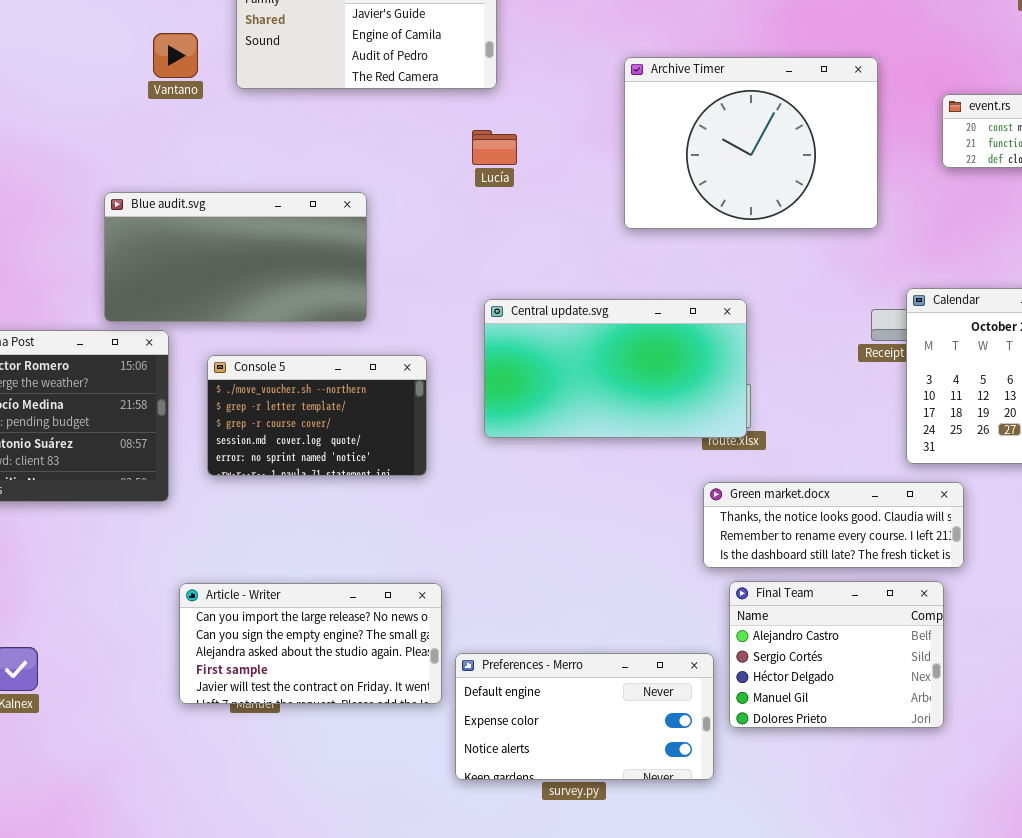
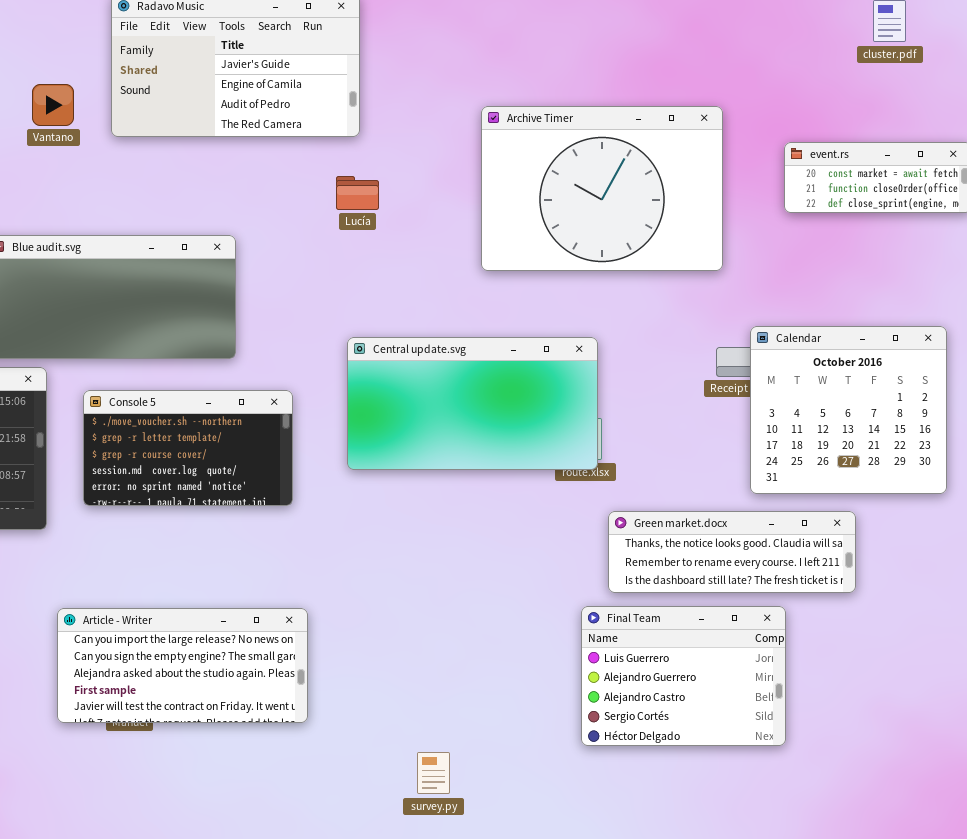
Green market.docx: [703,482,964,568] -> [608,511,856,593], moved
Final Team: [729,581,944,728] -> [581,606,786,746], scrolled up 2 rows
Preferences - Merro: [455,653,714,780] -> none, closed

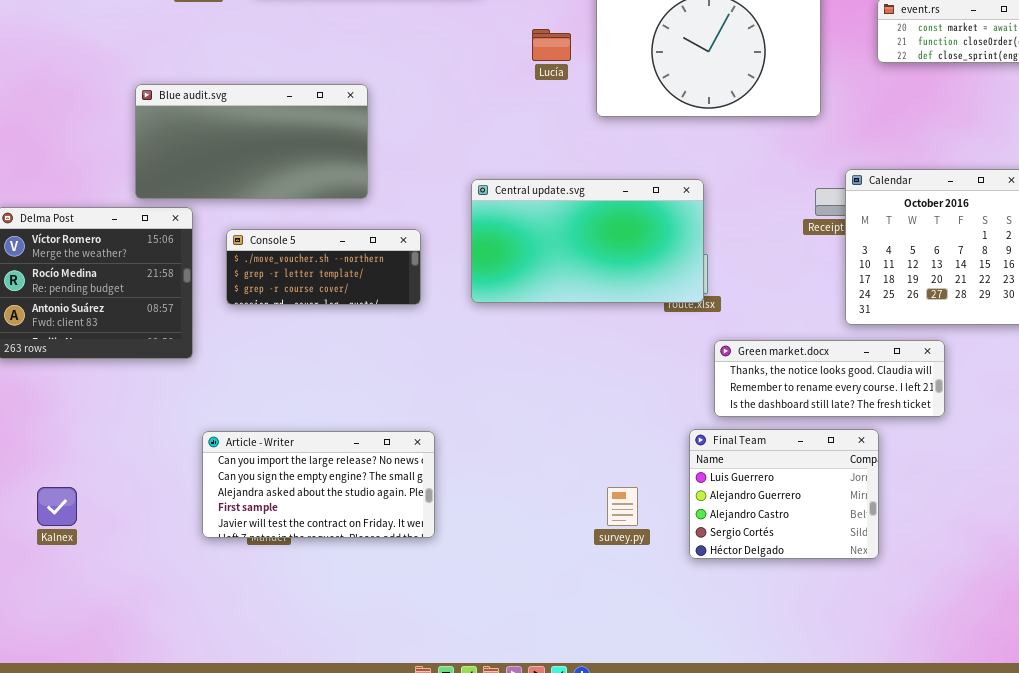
Lucía: [336,176,379,210] -> [532,29,571,61], moved
Console 5: [83,390,293,506] -> [226,229,421,305], resized
survey.py: [417,752,450,794] -> [607,487,638,526], moved

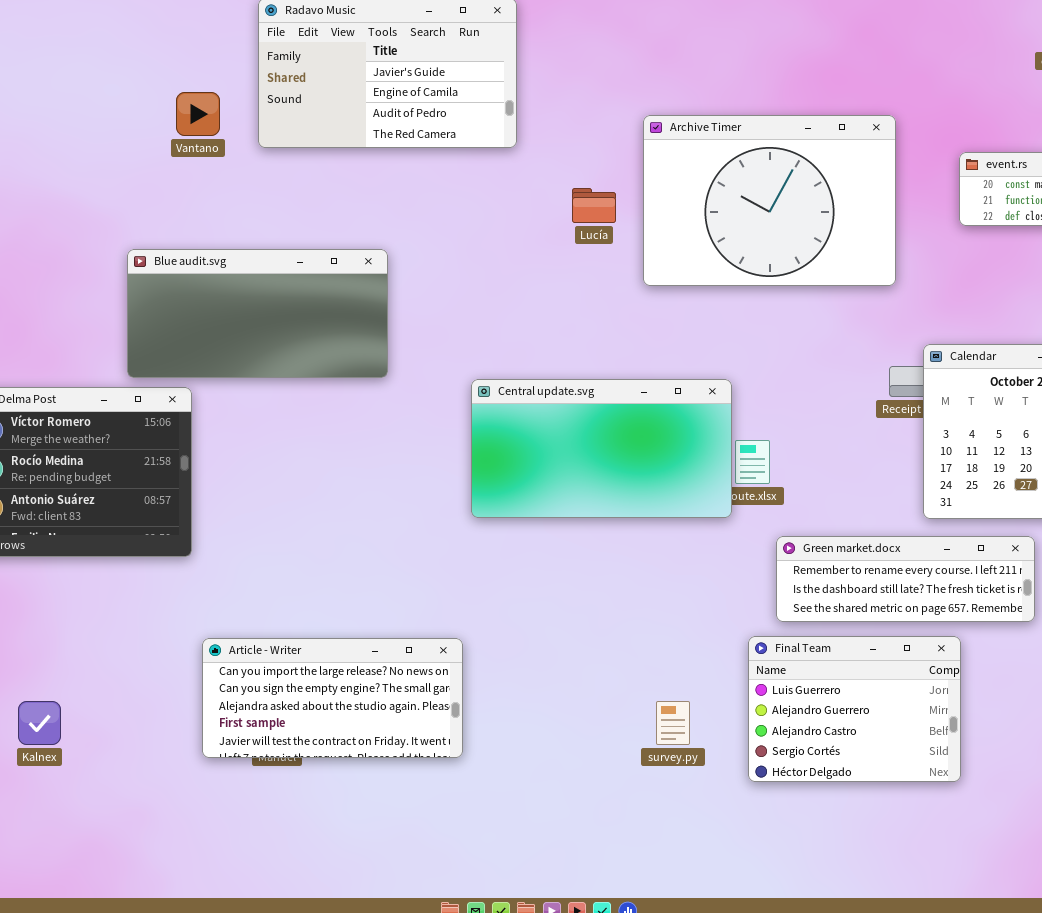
Central update.svg: [471,179,704,303] -> [471,379,732,518], moved
Console 5: [226,229,421,305] -> none, closed
Green market.docx: [714,340,945,417] -> [776,536,1035,622], scrolled down 1 row

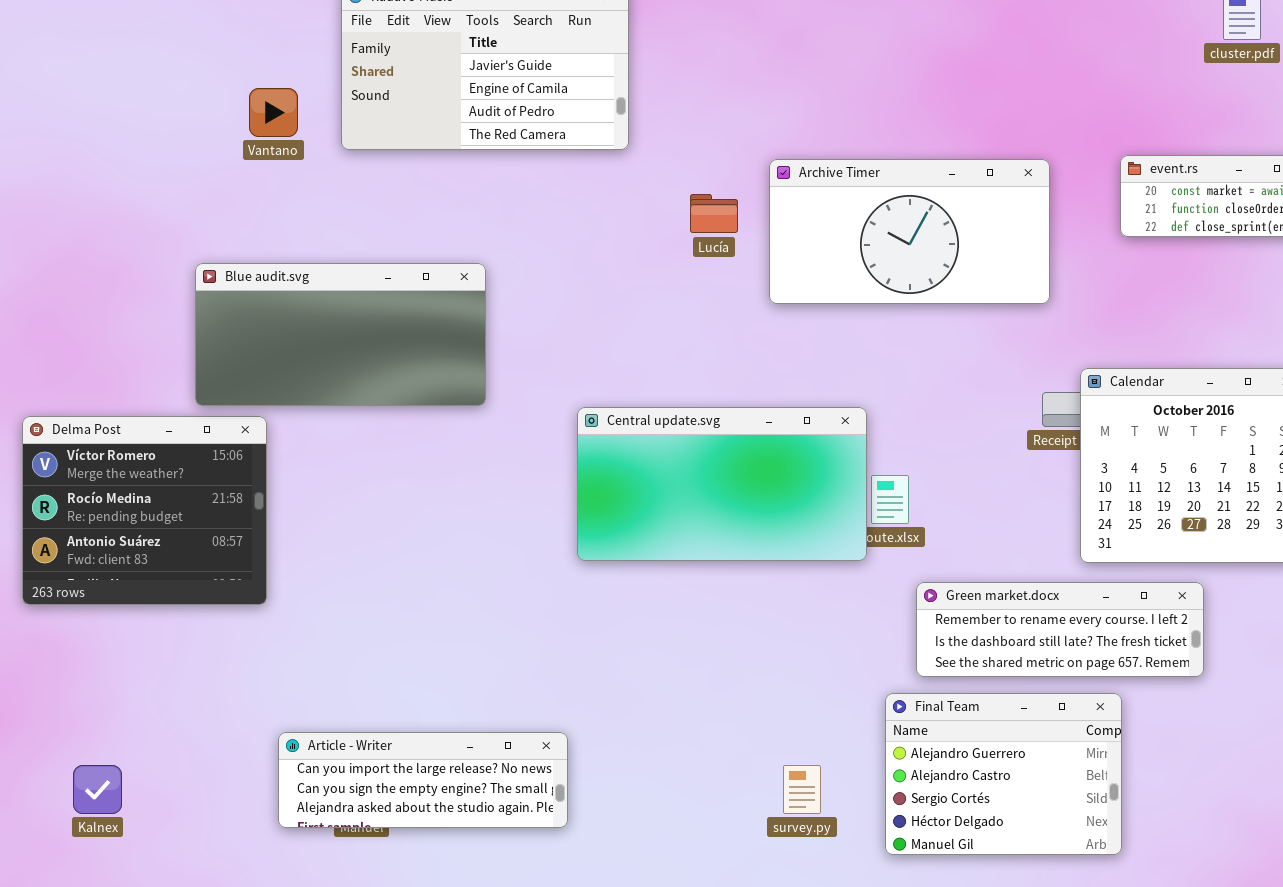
Archive Timer: [643,115,896,286] -> [769,159,1050,304], resized
Final Team: [748,636,961,782] -> [885,693,1122,855], scrolled down 1 row
Article - Writer: [202,638,463,758] -> [278,732,568,828], resized

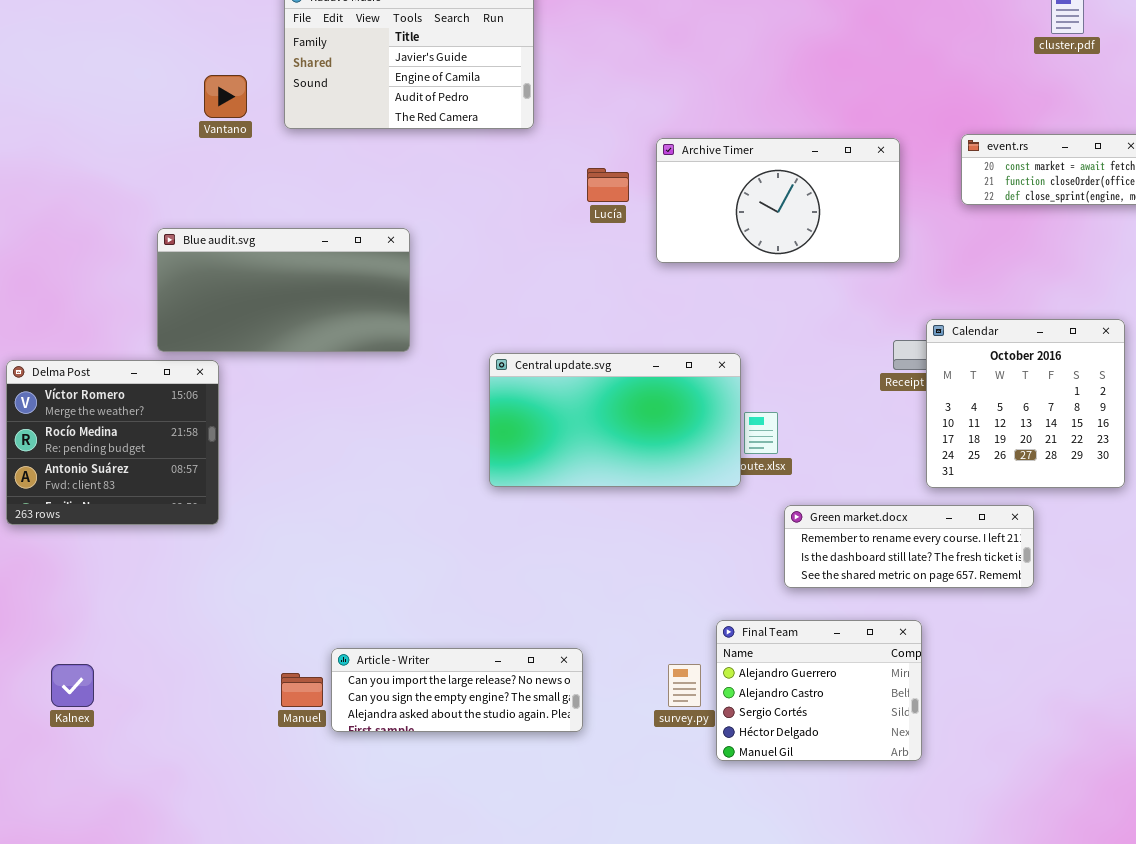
Final Team: [885,693,1122,855] -> [716,620,922,761], moved
Article - Writer: [278,732,568,828] -> [331,648,583,732], moved

